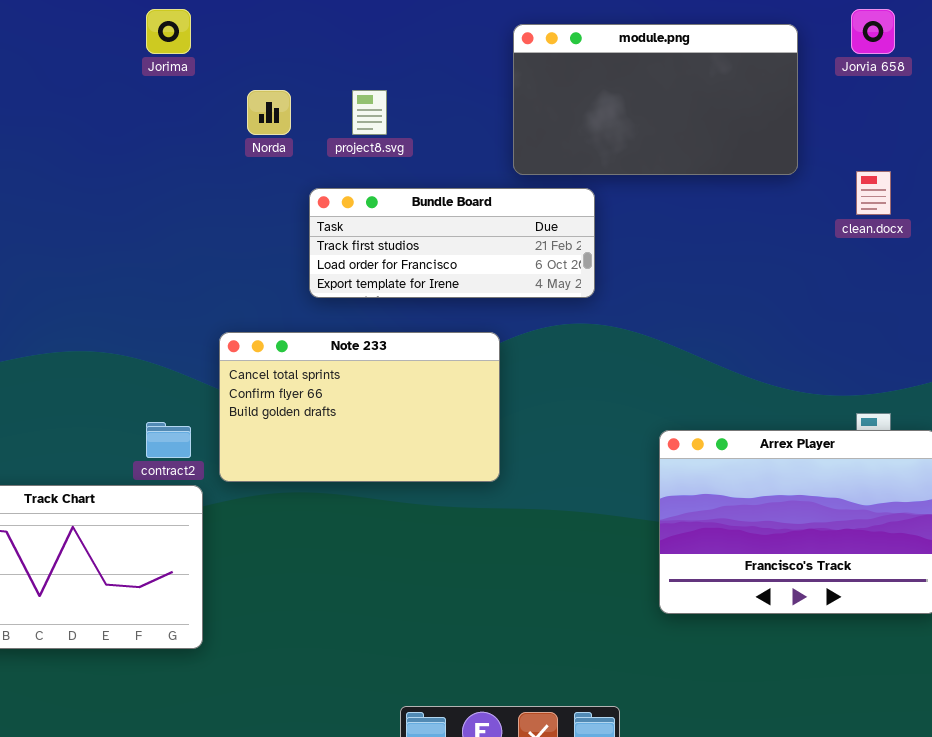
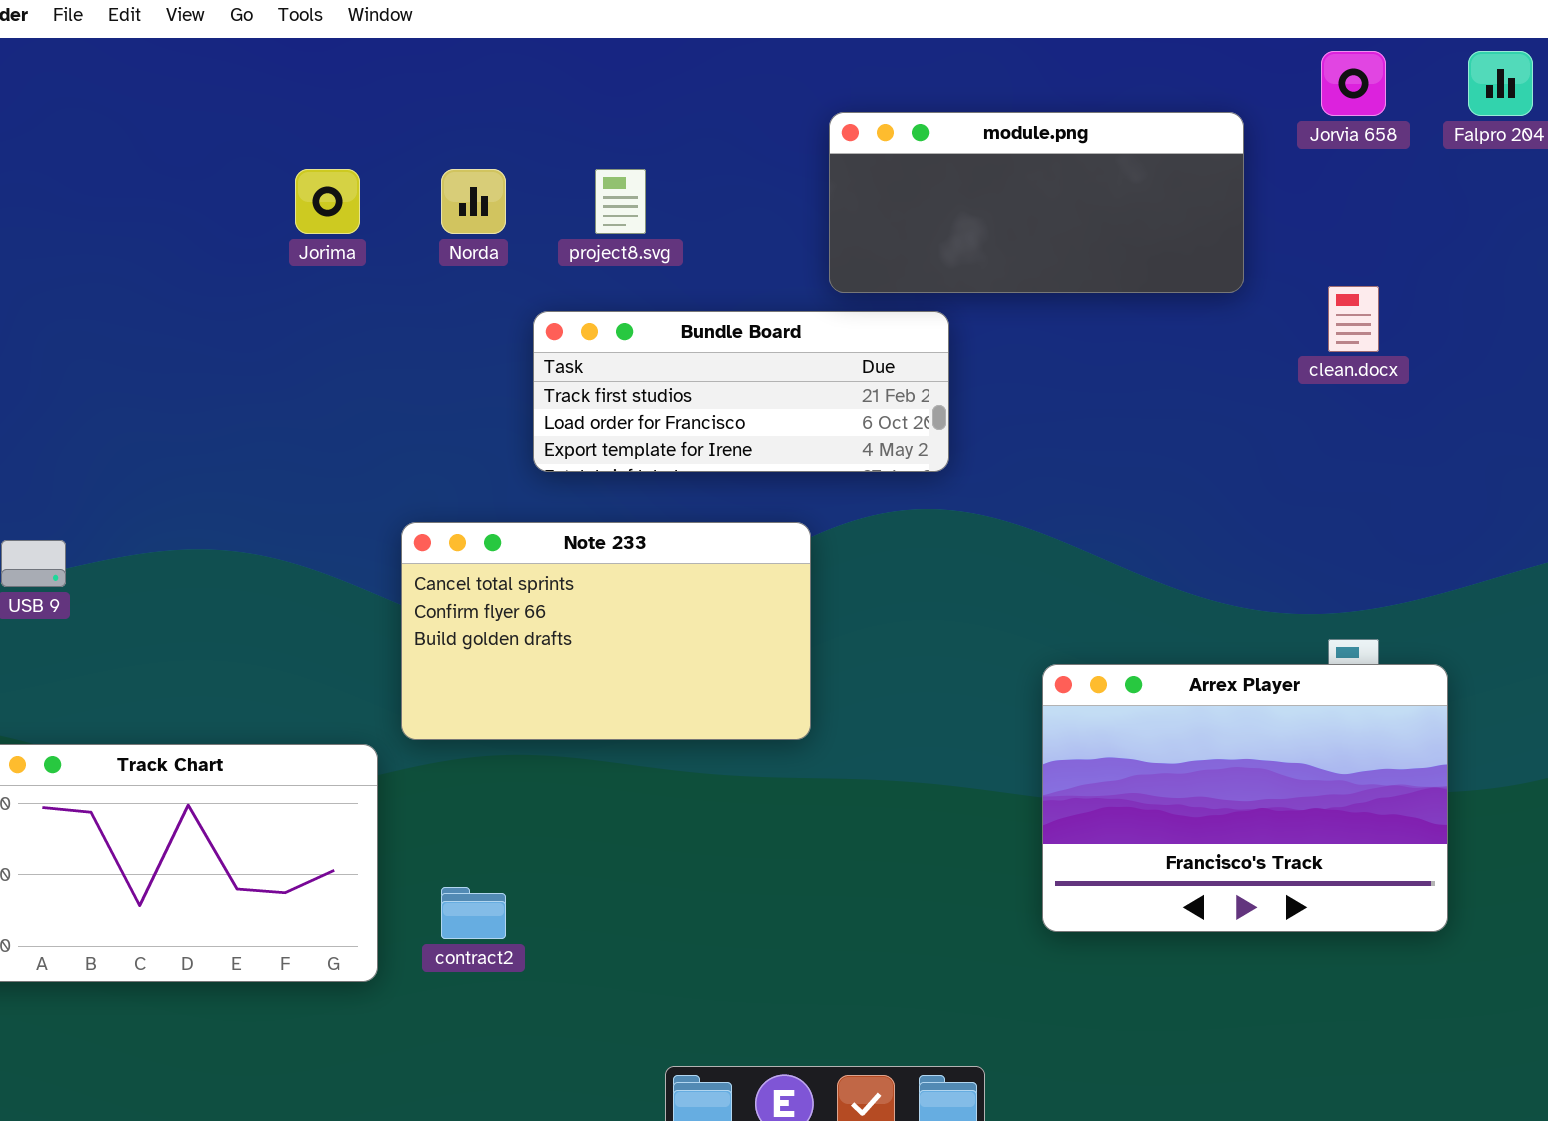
Jorima: [146,9,191,54] -> [295,169,360,234], moved
module.png: [513,24,798,175] -> [829,112,1244,293], resized
contract2: [146,422,191,458] -> [441,887,506,939], moved

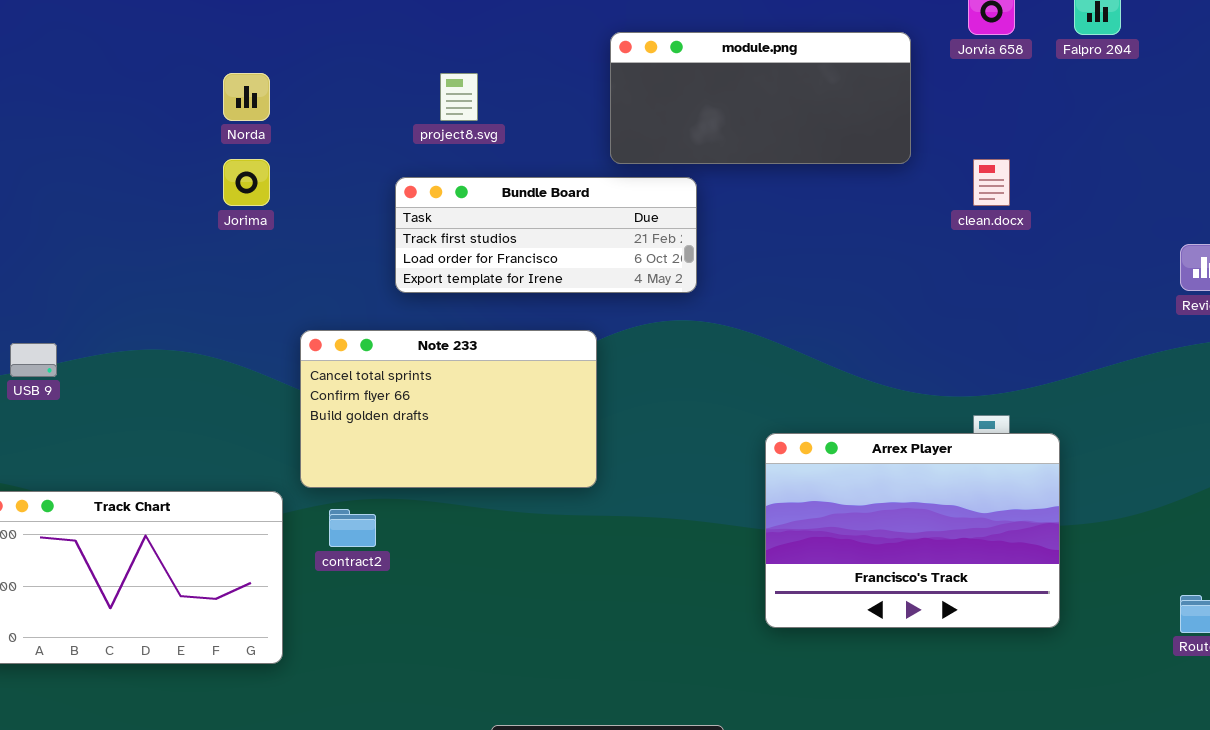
Jorima: [295,169,360,234] -> [223,159,270,206], moved
Norda: [441,169,506,234] -> [223,73,270,121], moved
contract2: [441,887,506,939] -> [329,509,376,547], moved

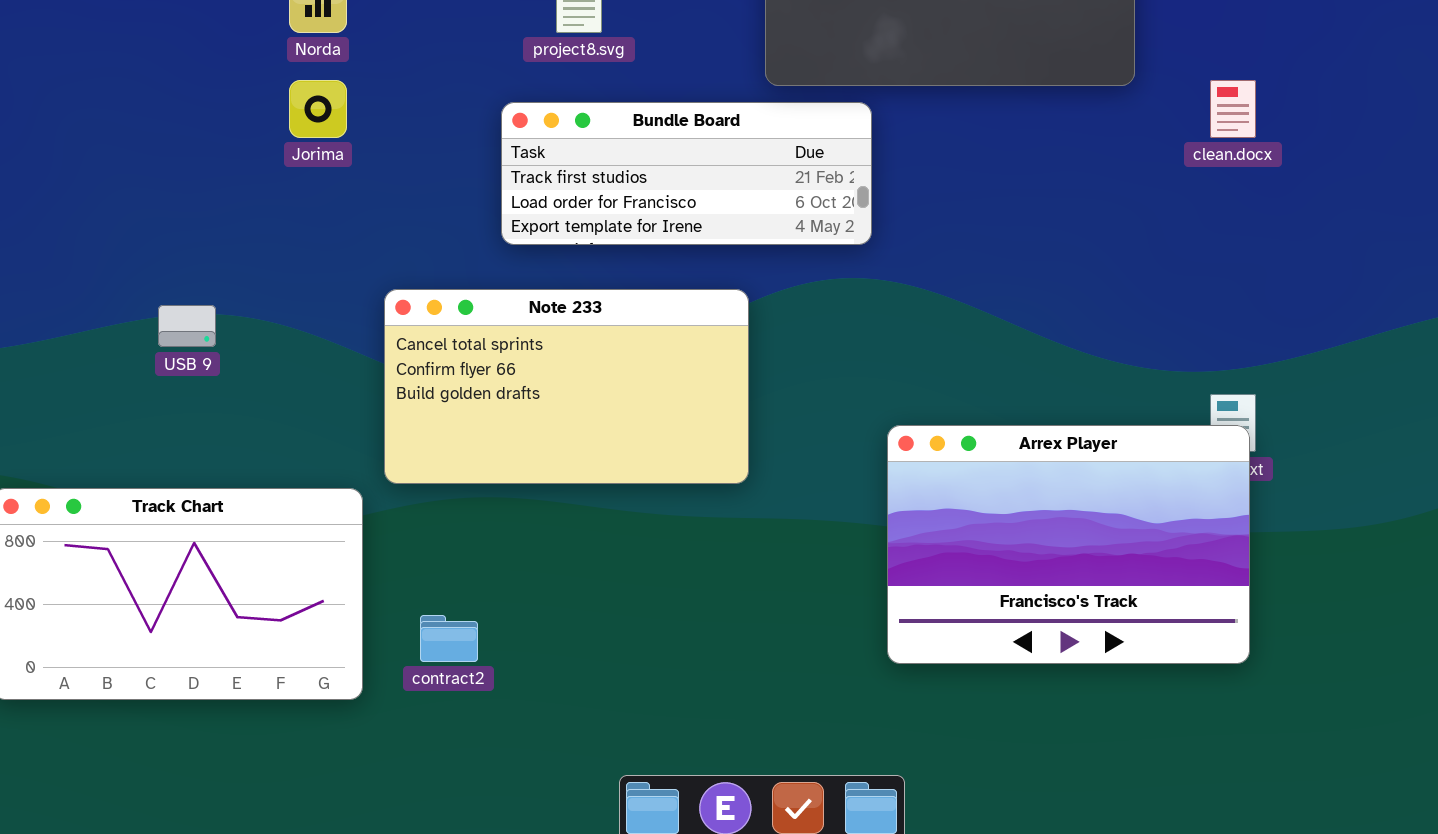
USB 9: [10,343,57,377] -> [158,305,216,347], moved
Arrex Player: [765,433,1060,628] -> [887,425,1250,664], moved
contract2: [329,509,376,547] -> [420,615,478,662], moved

